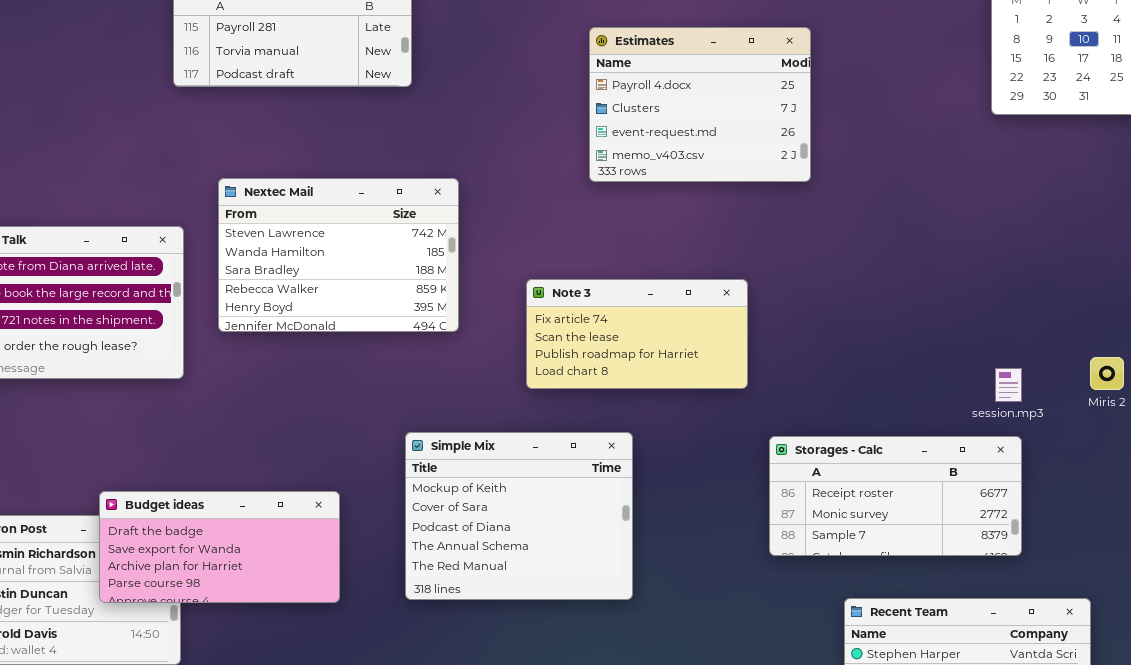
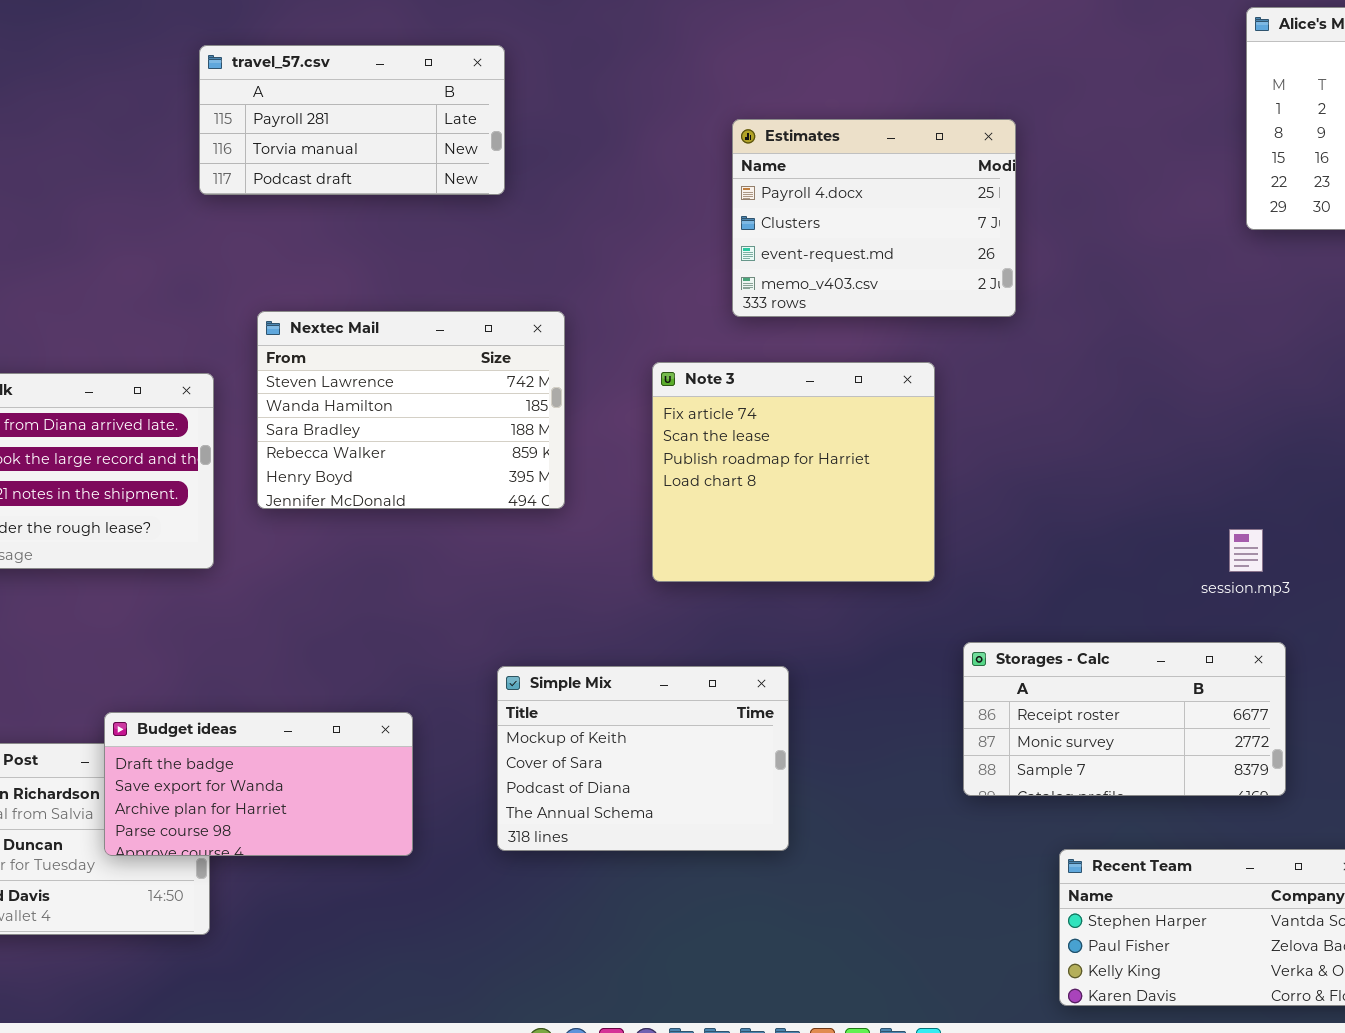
Note 3: [526,279,748,389] -> [652,362,935,582], resized
session.mp3: [995,368,1022,402] -> [1229,529,1263,572], moved
Simple Mix: [405,432,633,600] -> [497,666,789,851], resized

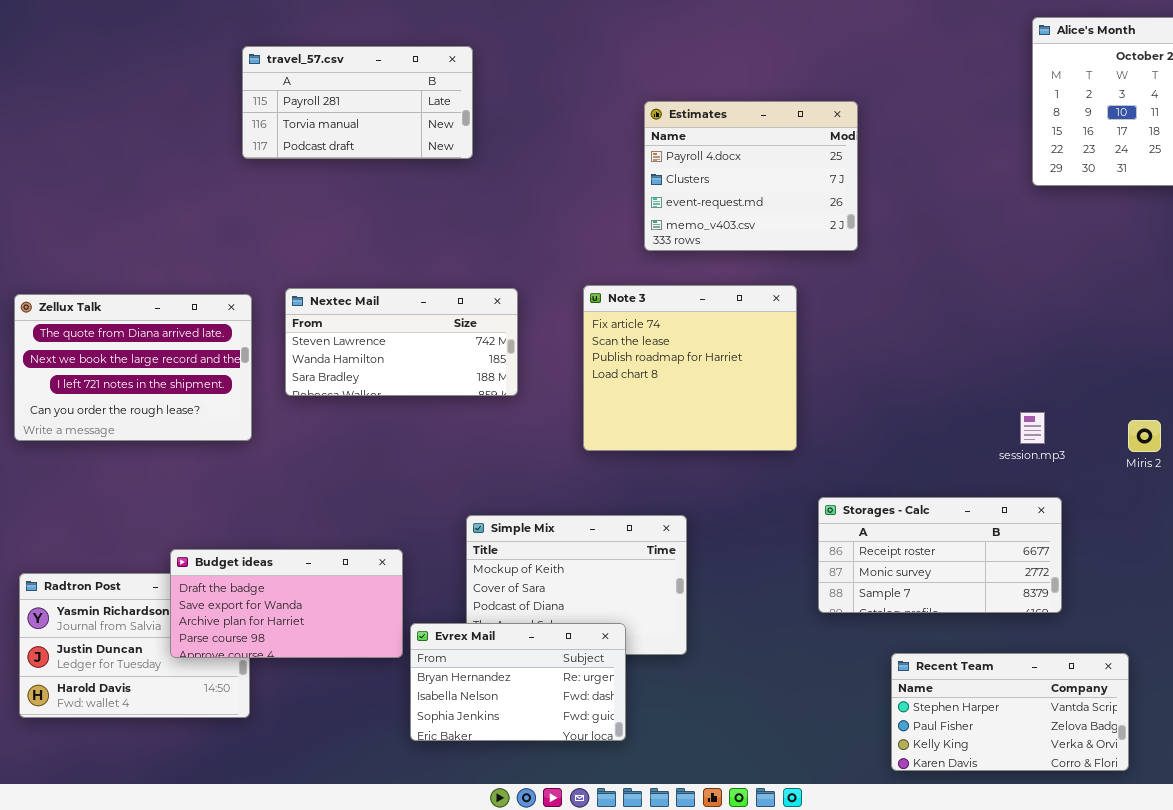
Nextec Mail: [257,311,565,509] -> [285,288,518,396], resized
Evrex Mail: none -> [410,623,626,741], opened

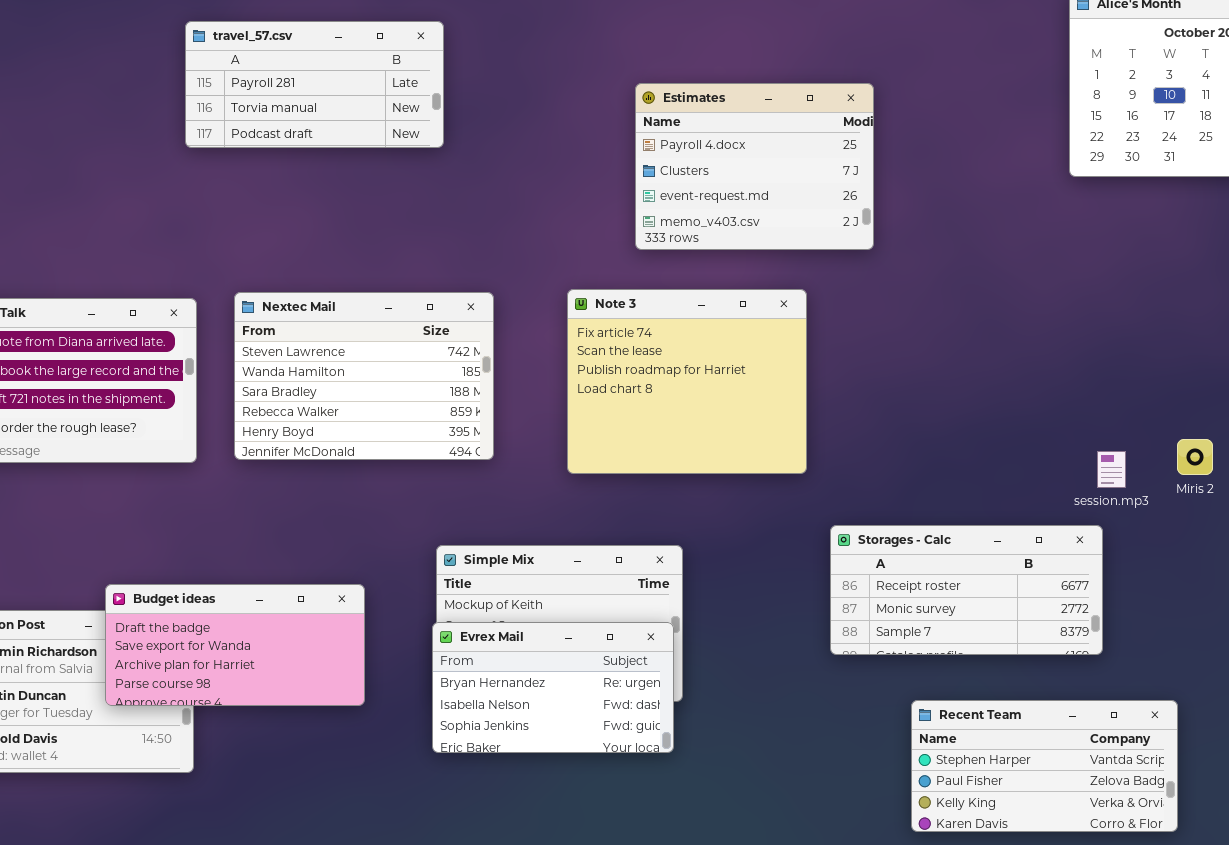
Nextec Mail: [285,288,518,396] -> [234,292,494,460], resized
session.mp3: [1020,412,1045,444] -> [1097,451,1126,488], moved
Evrex Mail: [410,623,626,741] -> [432,622,674,753], moved

